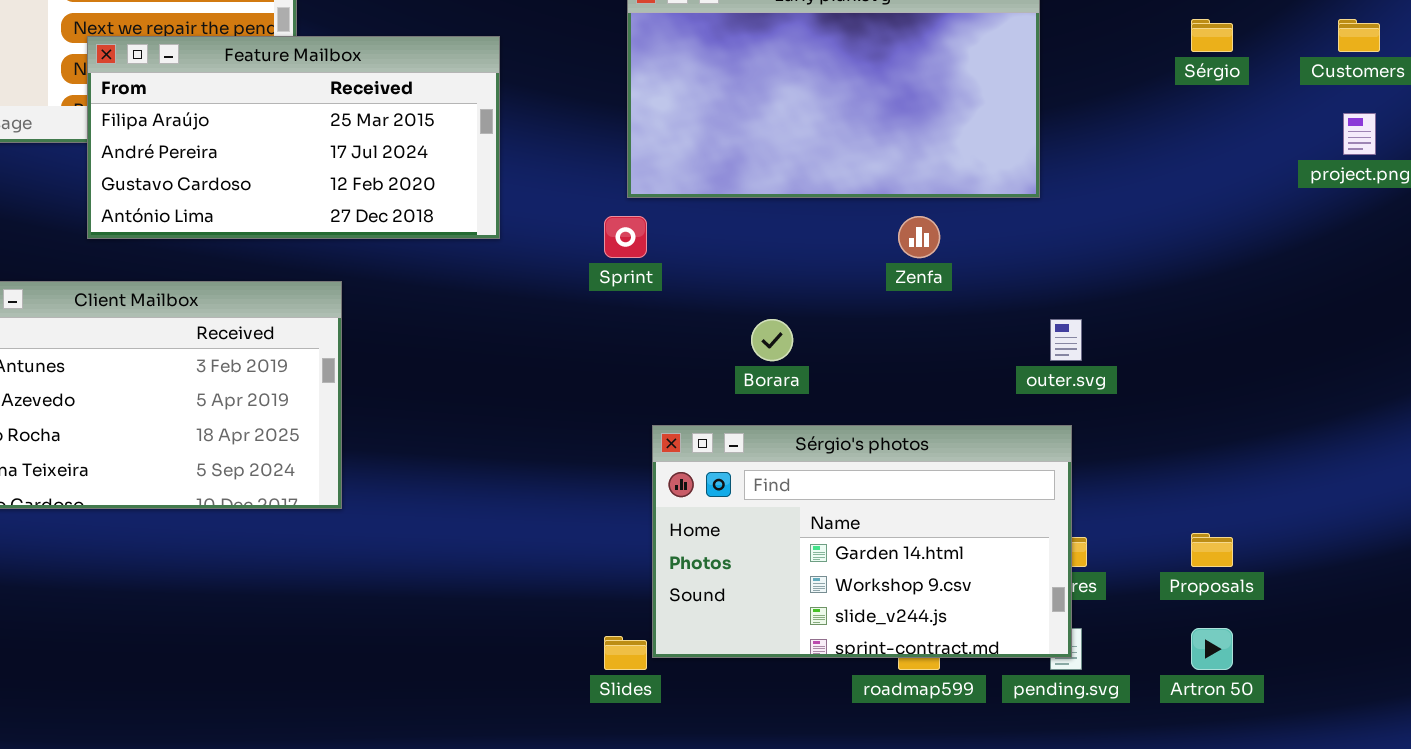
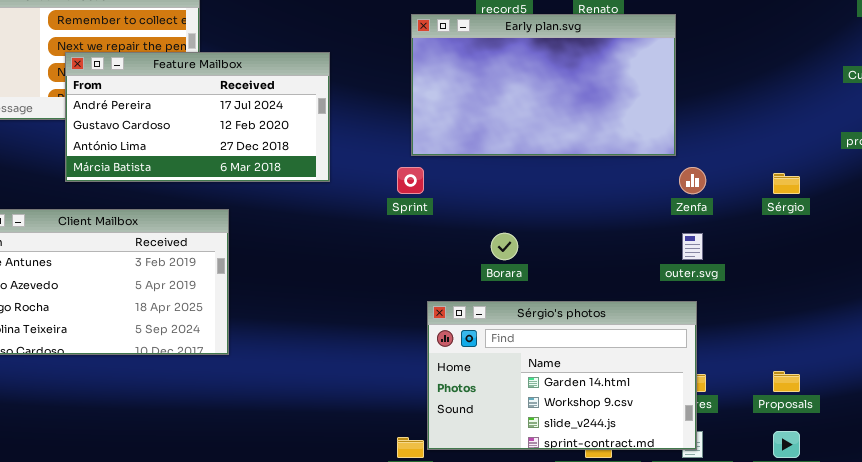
Sérgio: [1191,19,1233,52] -> [773,173,800,194], moved
Feature Mailbox: [87,36,500,239] -> [65,52,330,182], scrolled down 1 row
Zenfa: [898,216,940,258] -> [679,167,706,194], moved

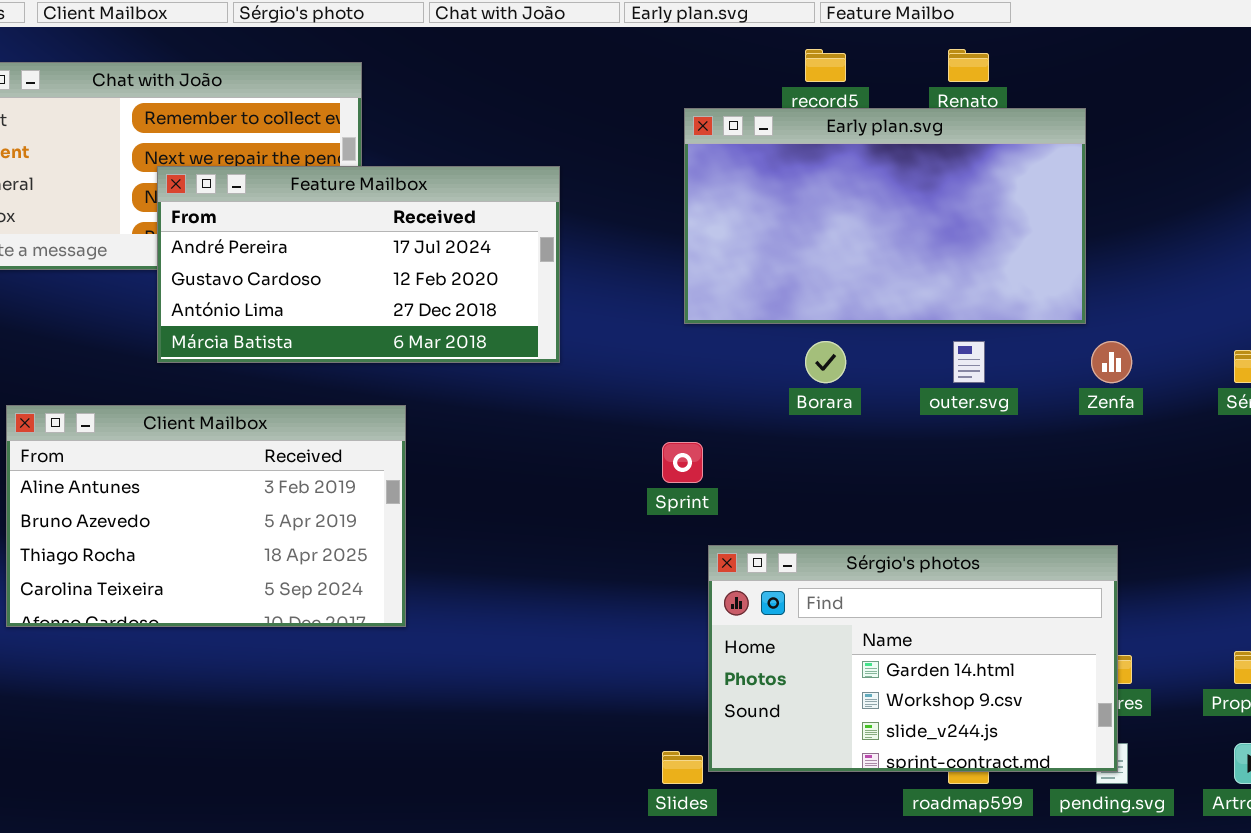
Sprint: [397,167,424,194] -> [662,442,703,483], moved
Borara: [491,233,518,260] -> [805,341,846,383], moved
outer.svg: [682,233,703,260] -> [953,341,985,383], moved

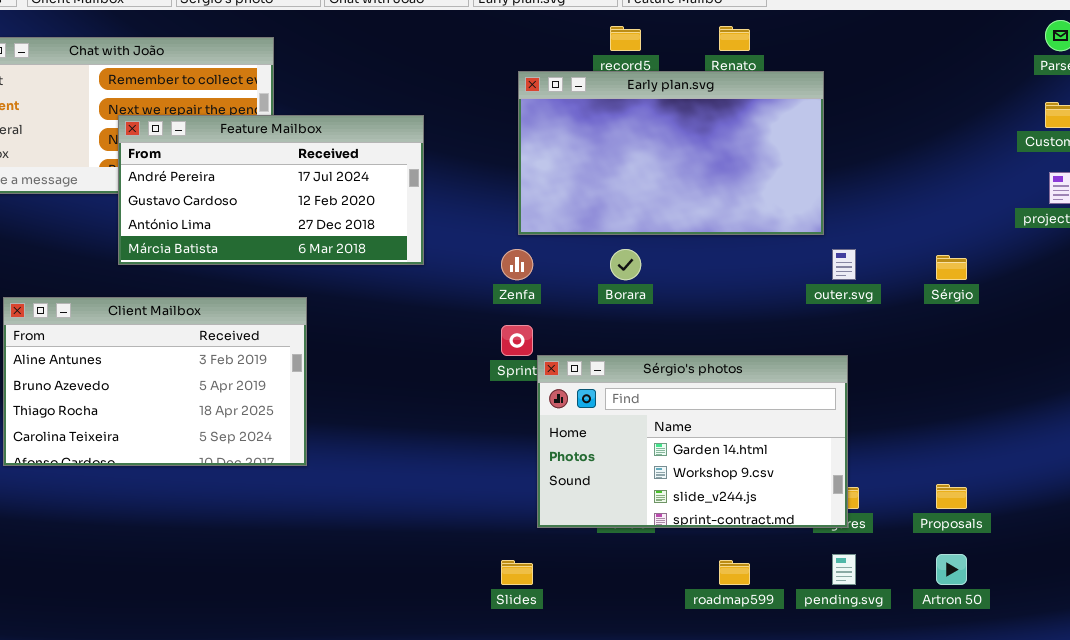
outer.svg: [953,341,985,383] -> [832,249,856,280], moved
Zenfa: [1091,341,1132,383] -> [501,249,533,280], moved
Sérgio's photos: [708,545,1118,772] -> [537,355,848,528], moved

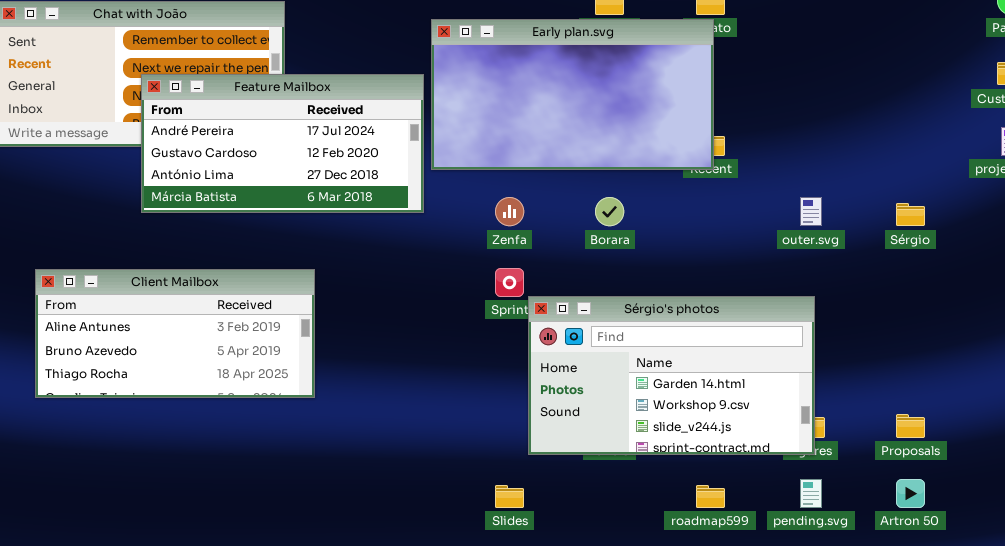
Early plan.svg: [518,71,824,235] -> [431,19,714,170], moved
Client Mailbox: [3,297,307,466] -> [35,269,315,398], resized

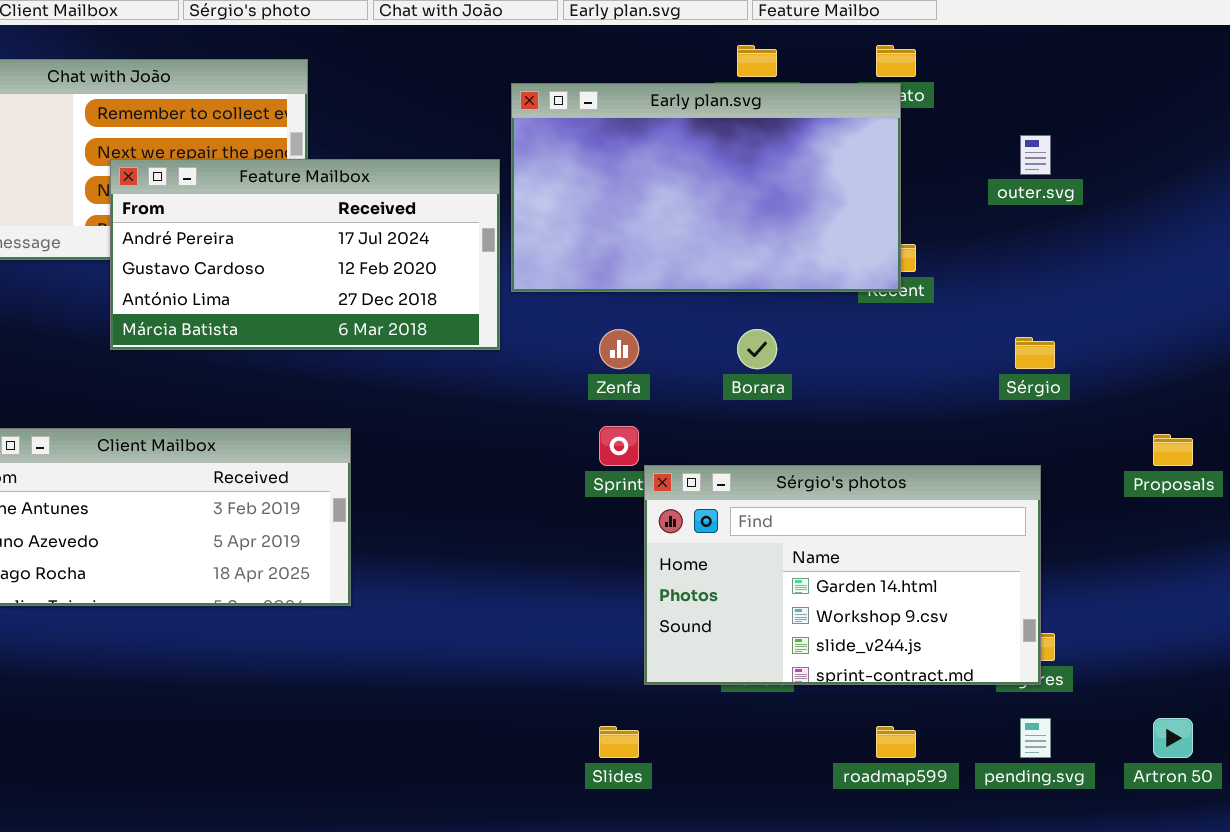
outer.svg: [800,197,822,226] -> [1020,135,1051,175], moved
Sérgio: [896,203,925,226] -> [1015,337,1055,369], moved
Proposals: [896,414,925,438] -> [1153,434,1193,466], moved

